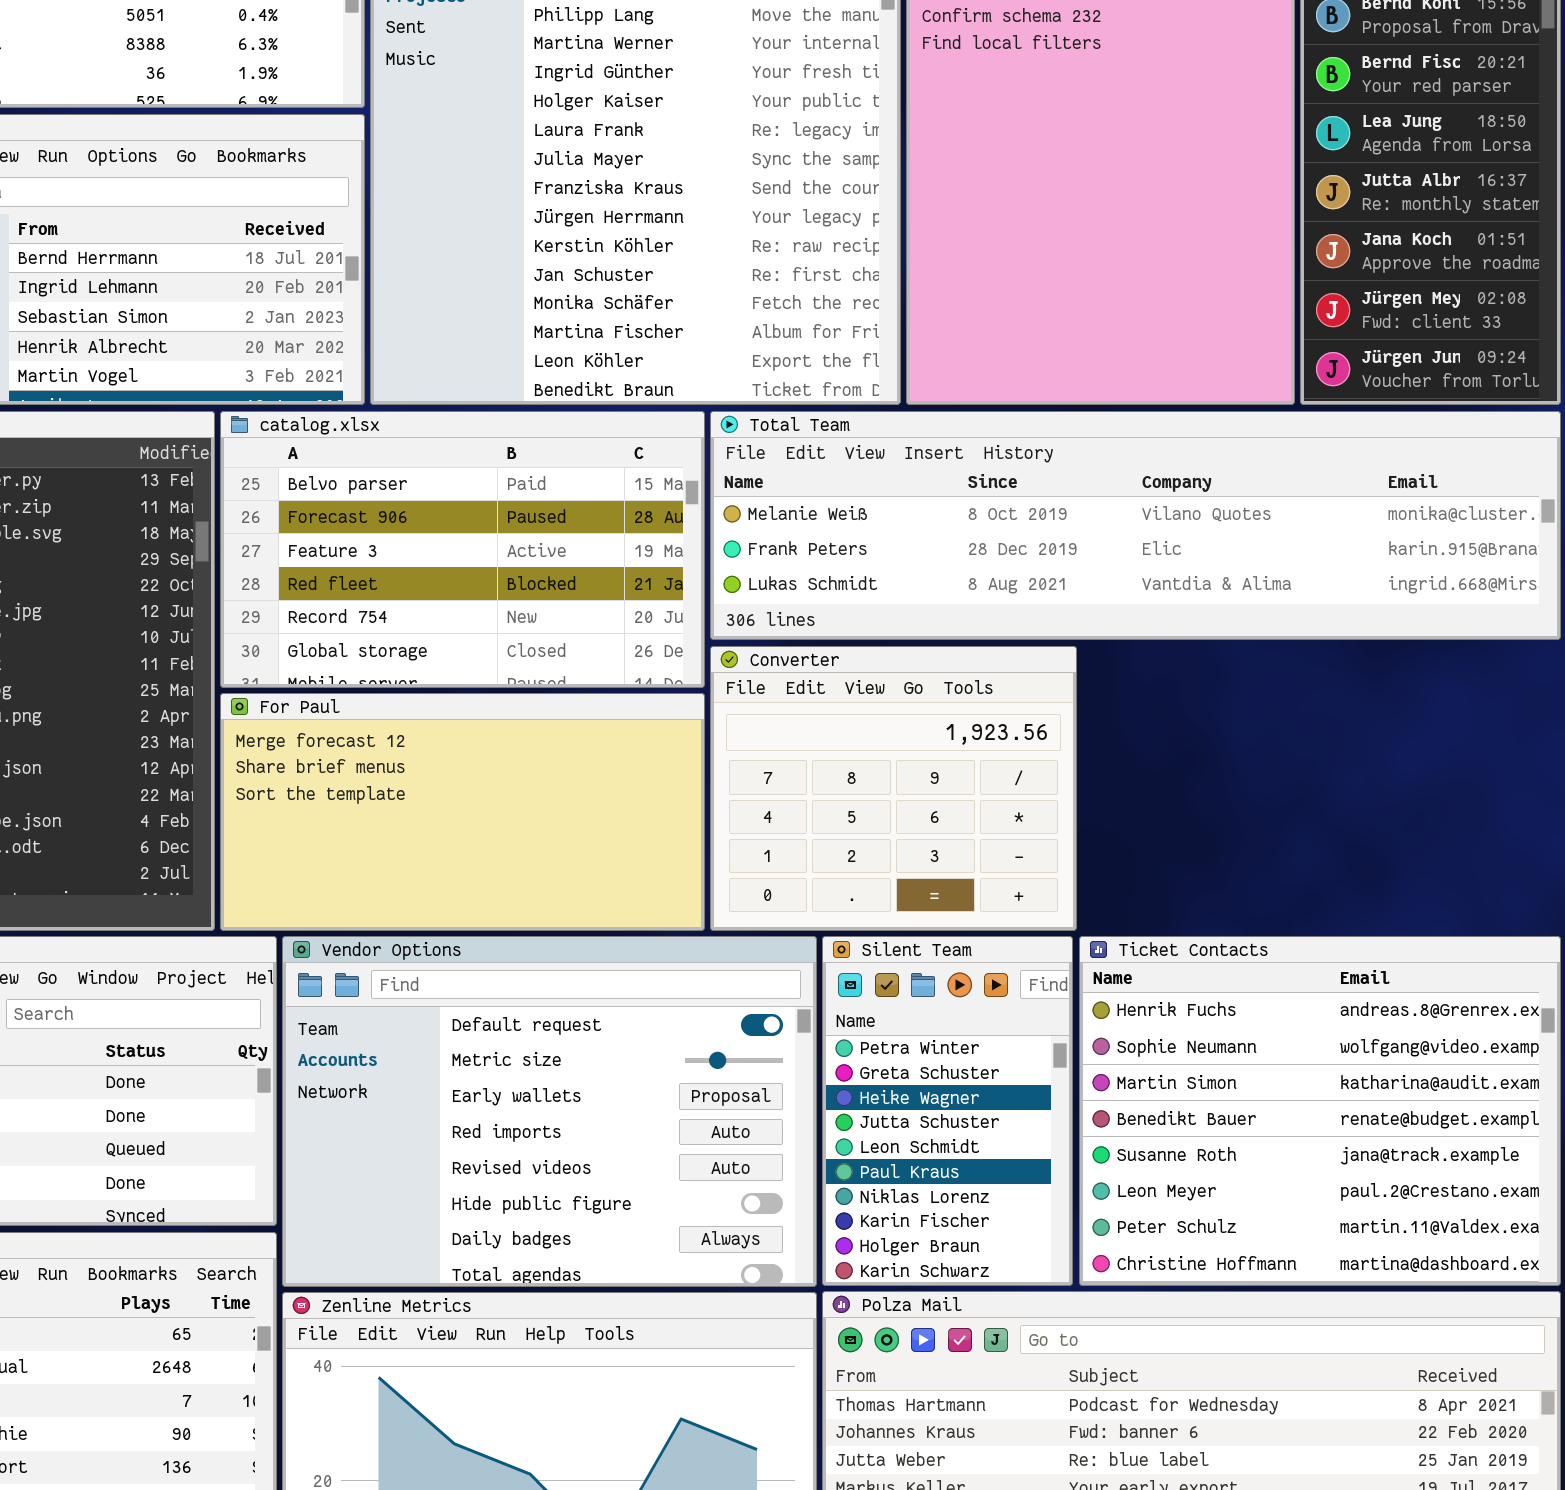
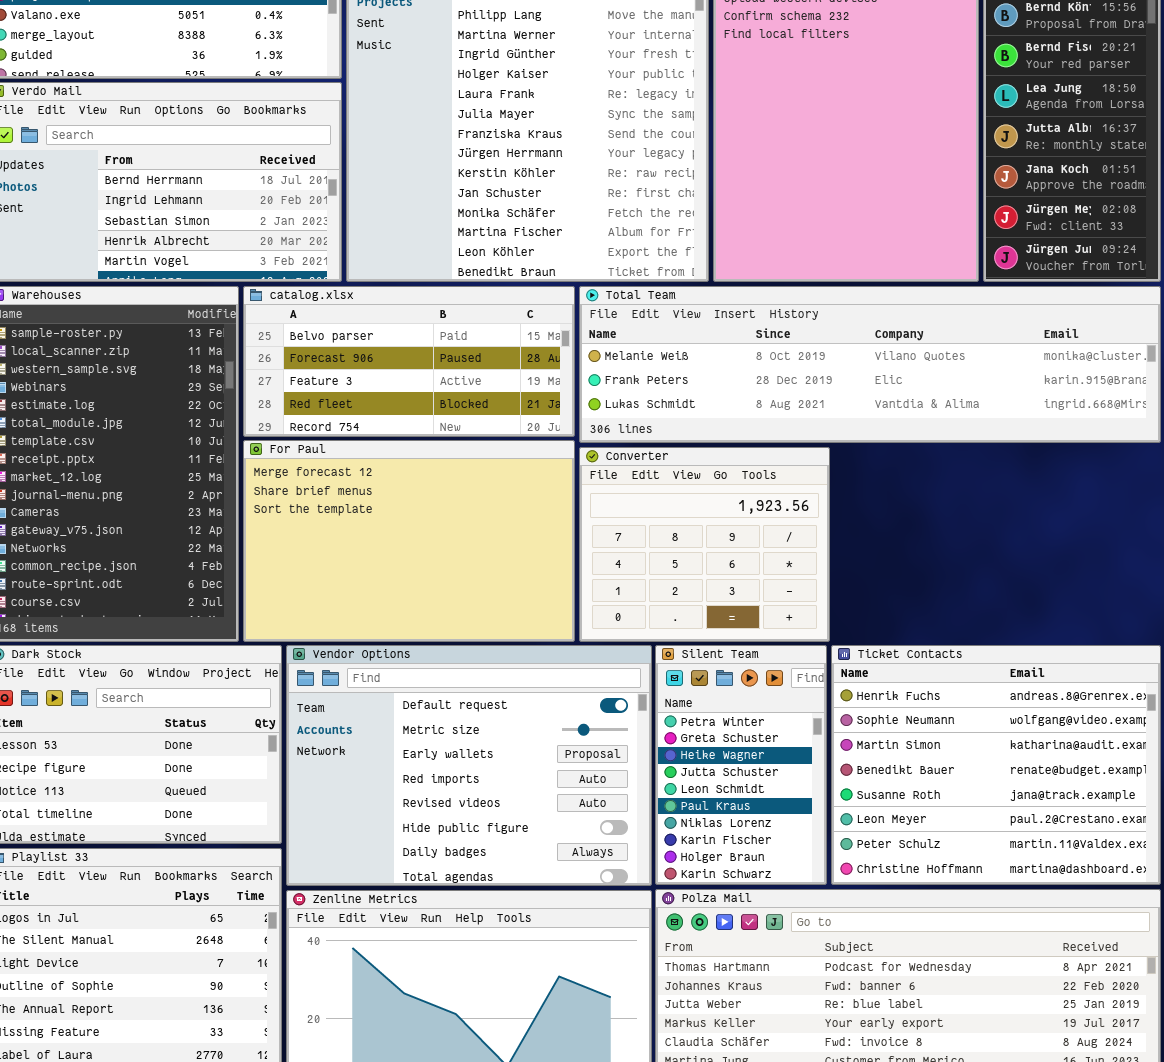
catalog.xlsx: [220,411,705,688] -> [243,286,575,437], resized
For Paul: [220,693,705,931] -> [243,440,575,642], resized

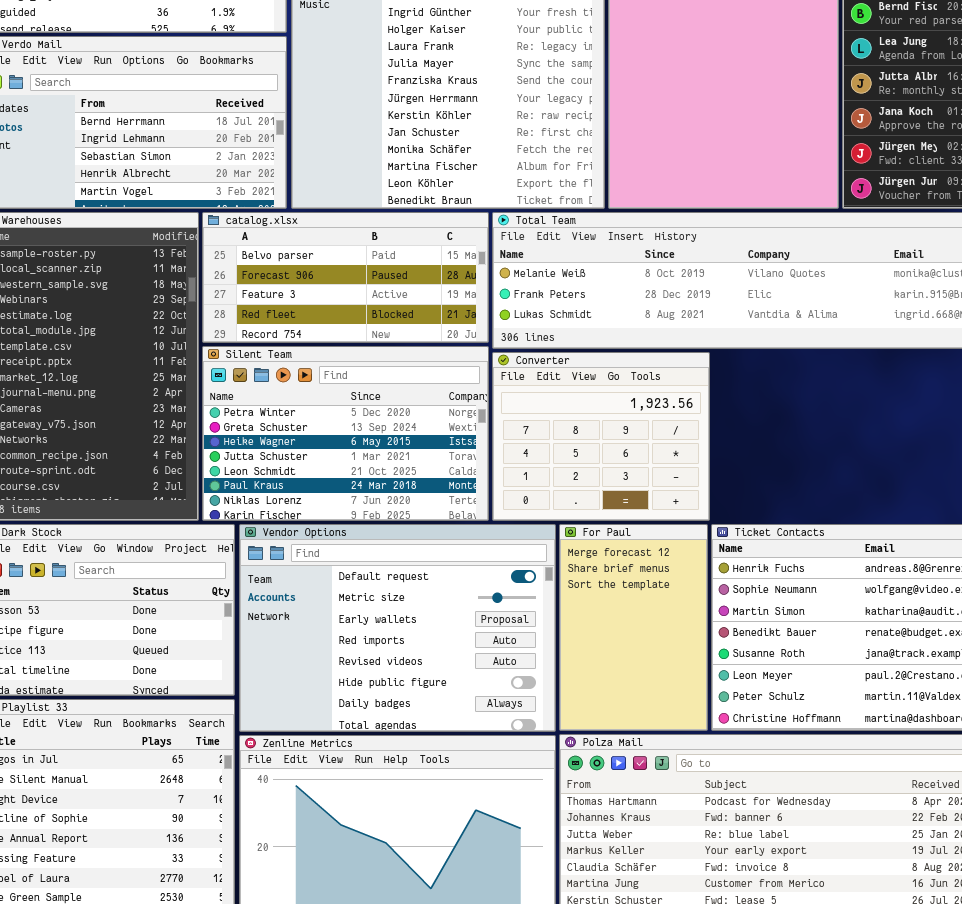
For Paul: [243,440,575,642] -> [559,524,708,731], moved, resized
Silent Team: [655,645,827,885] -> [202,346,489,521], moved, resized

